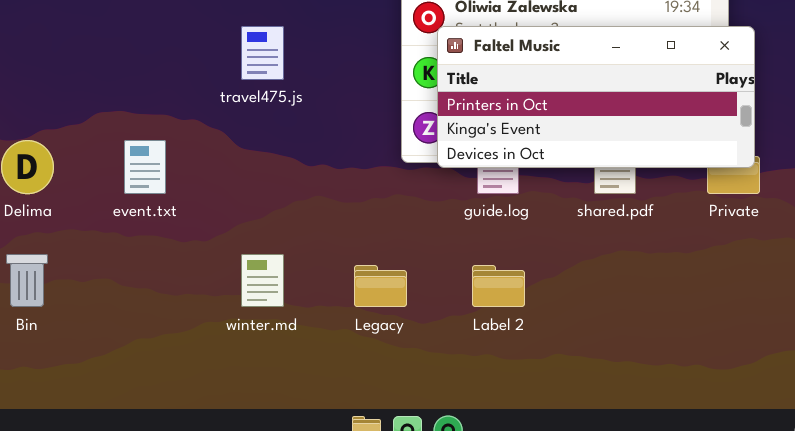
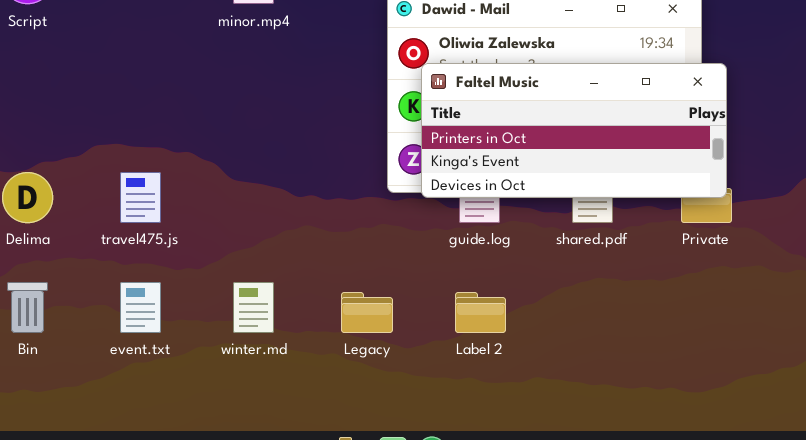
travel475.js: [241,26,284,80] -> [120,172,161,223], moved
event.txt: [124,140,166,194] -> [120,282,161,333], moved

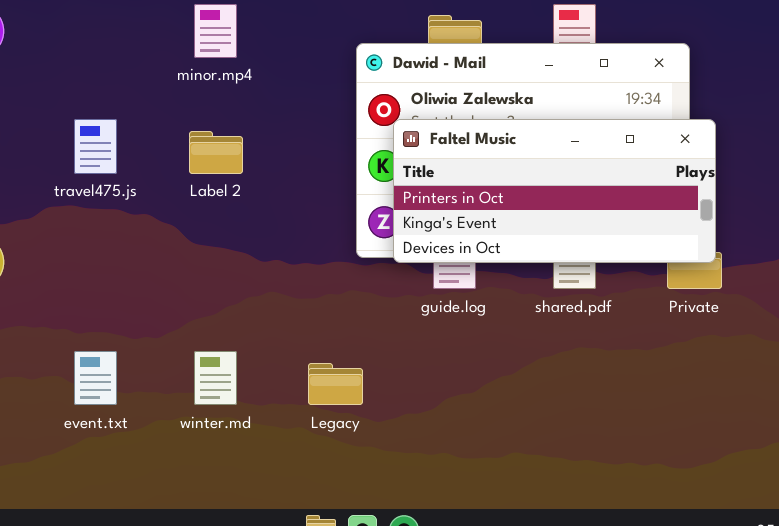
travel475.js: [120,172,161,223] -> [74,119,117,174], moved
Label 2: [455,292,506,333] -> [189,131,243,174], moved

